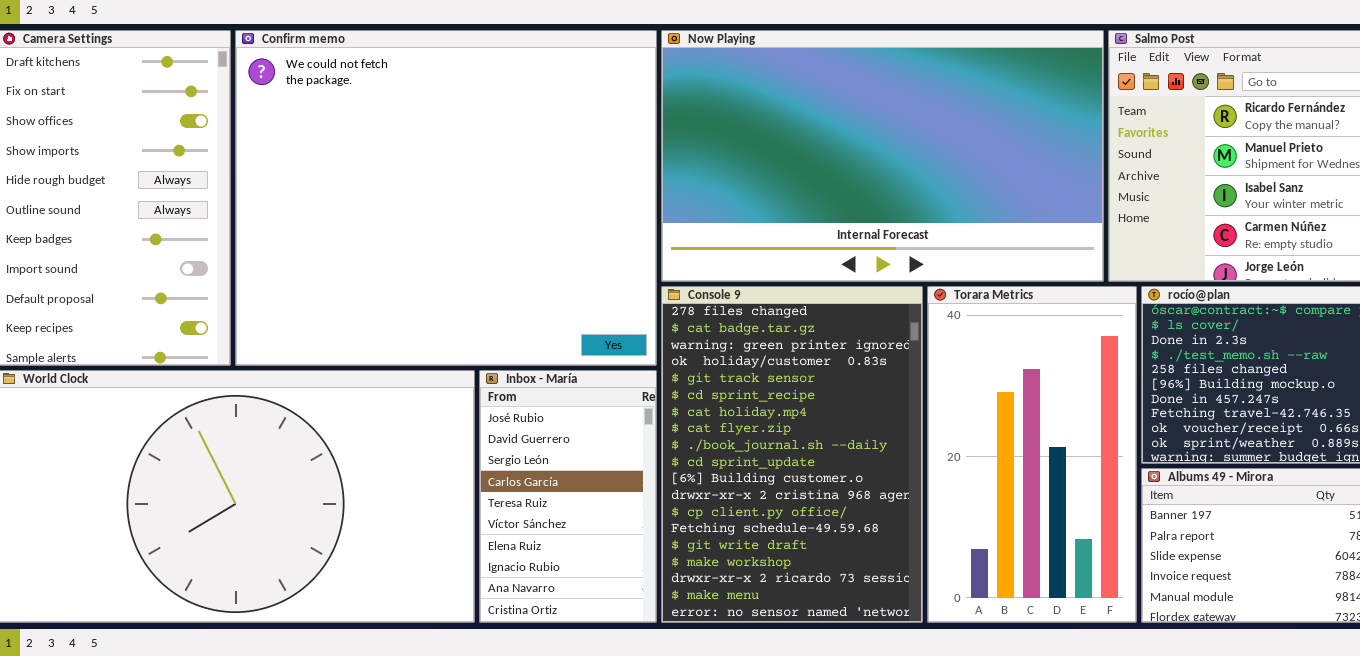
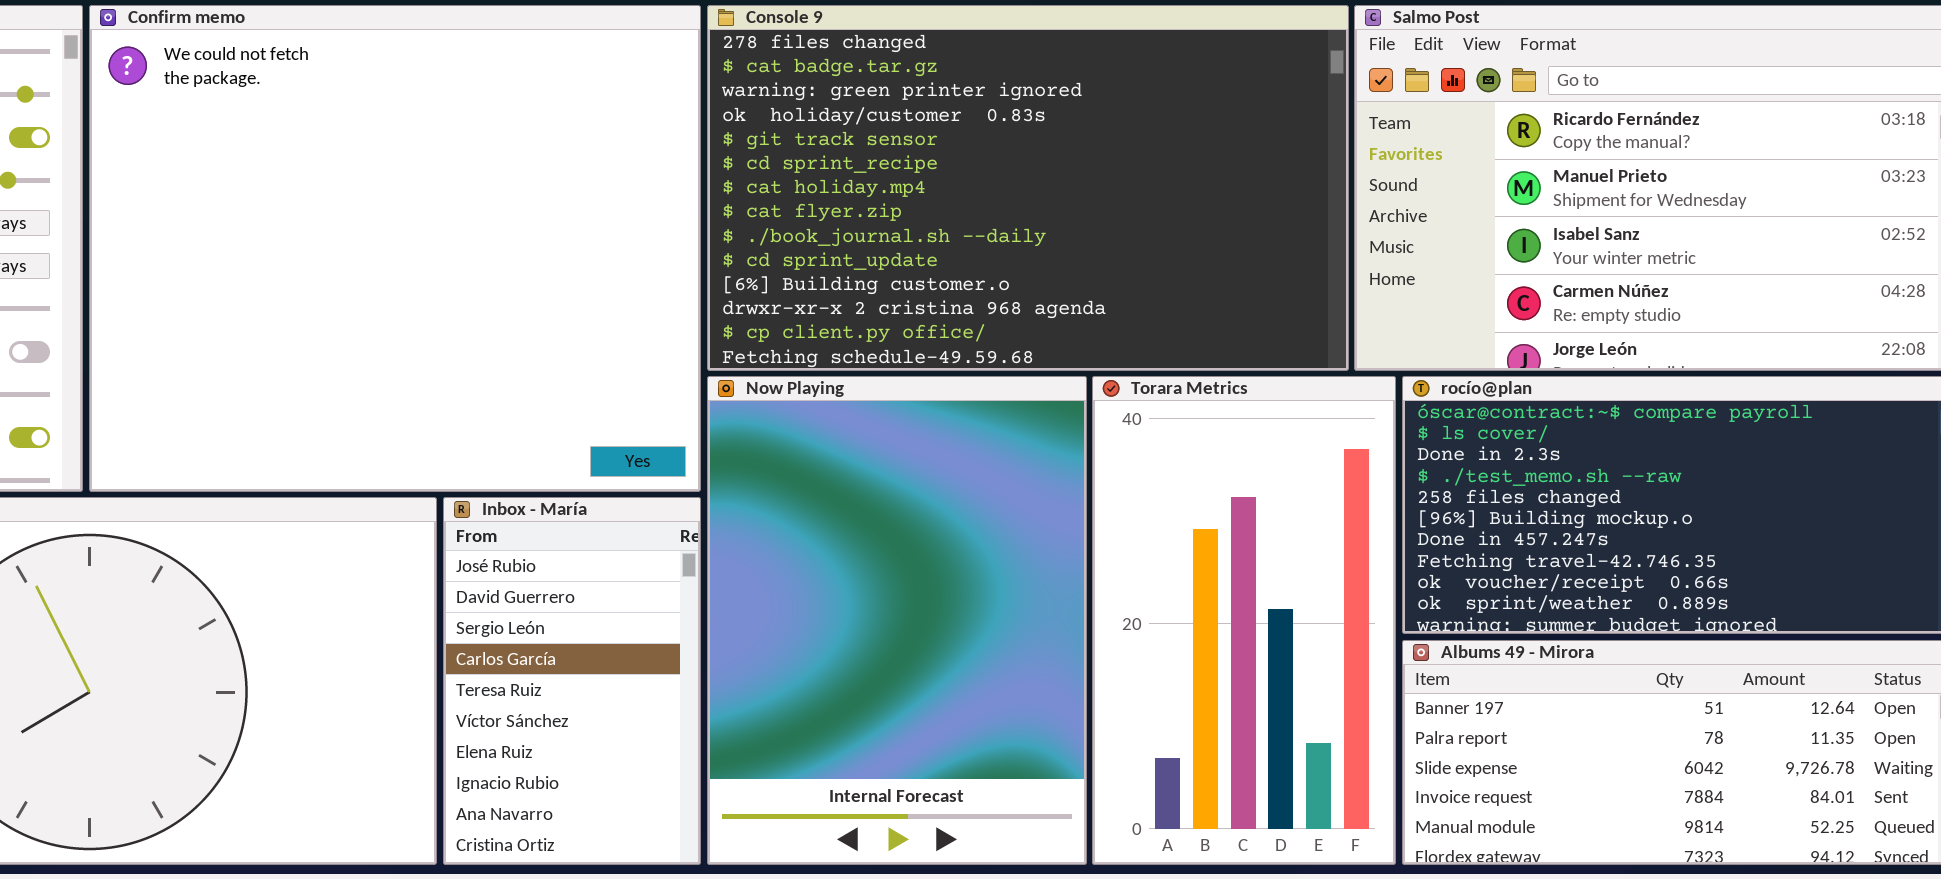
Now Playing: [661,30,1104,282] -> [707,376,1087,865], moved, resized
Console 9: [661,286,923,623] -> [707,5,1349,371], moved, resized

